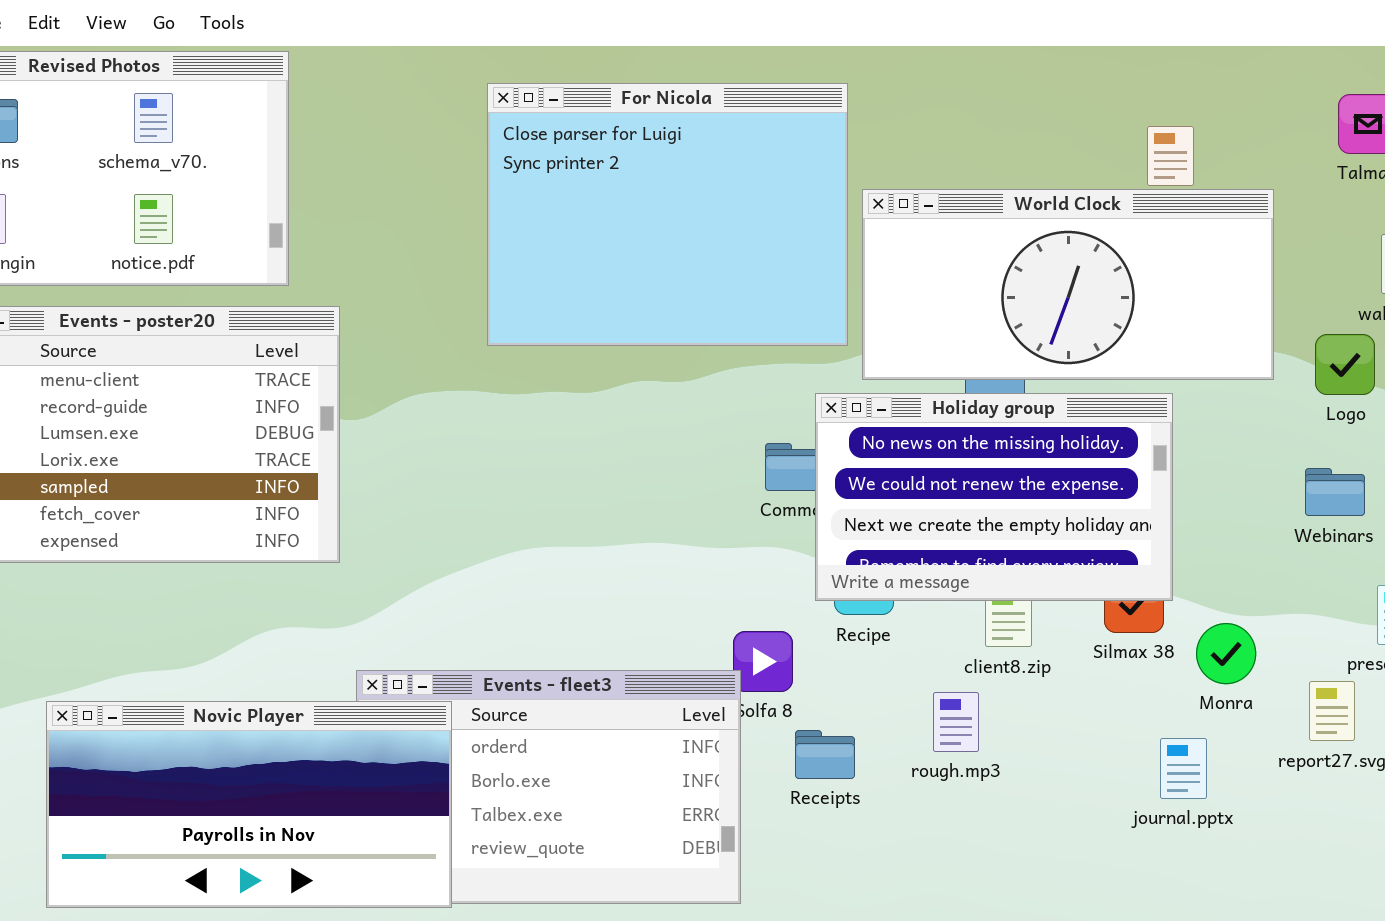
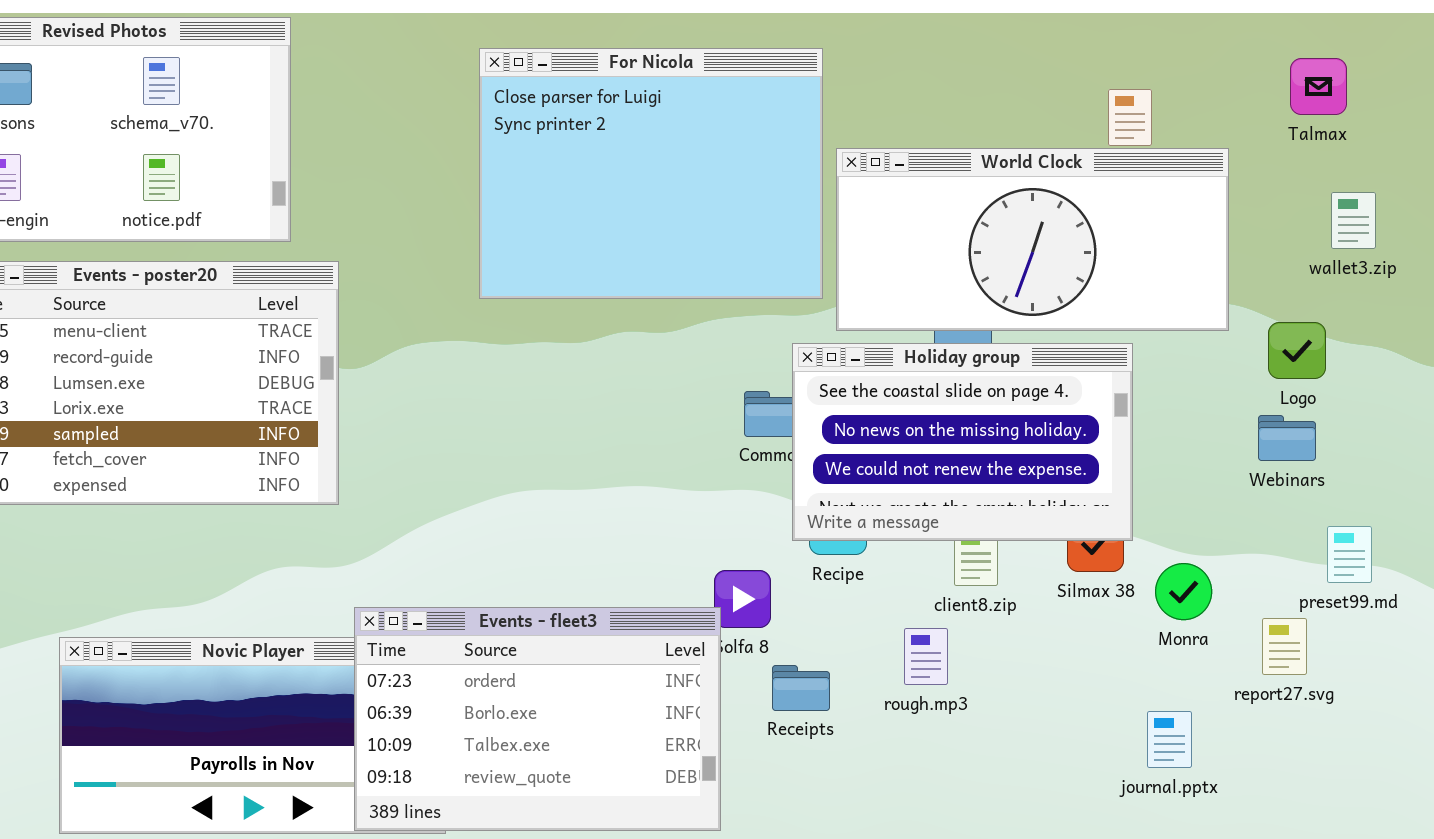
Logo: [1315,334,1375,395] -> [1268,322,1326,379], moved
Holiday group: [815,393,1173,601] -> [792,343,1133,541], scrolled up 1 row
Events - fleet3: [356,670,741,904] -> [354,607,721,831], raised
journal.pptx: [1160,738,1207,799] -> [1147,711,1192,768], moved

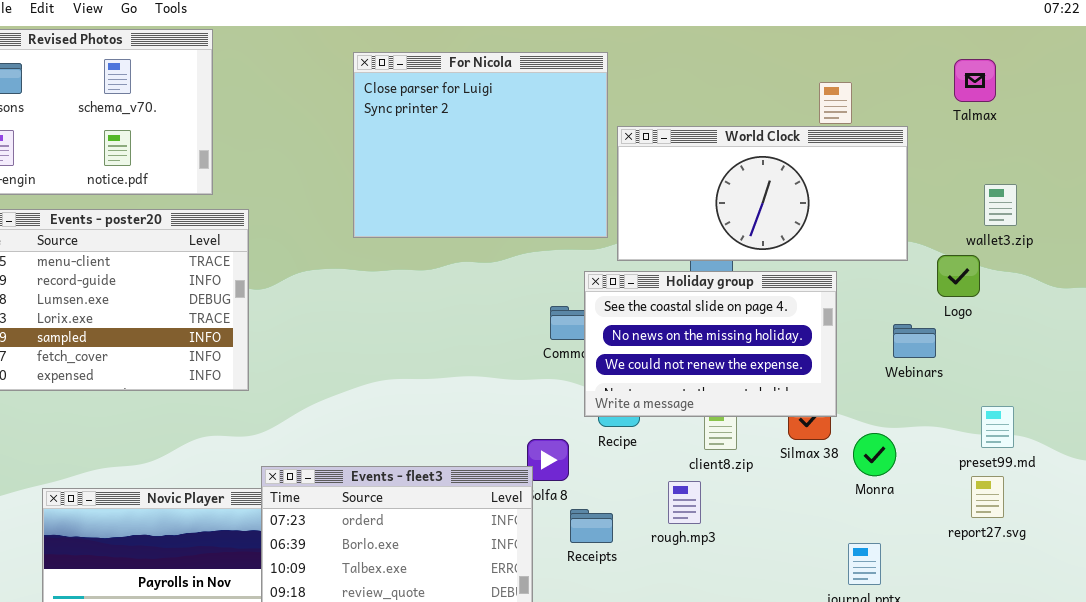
wallet3.zip: [1331,192,1376,249] -> [984,184,1017,226], moved
Webinars: [1258,415,1316,461] -> [893,324,936,358], moved
report27.svg: [1262,618,1307,675] -> [971,476,1004,518], moved

